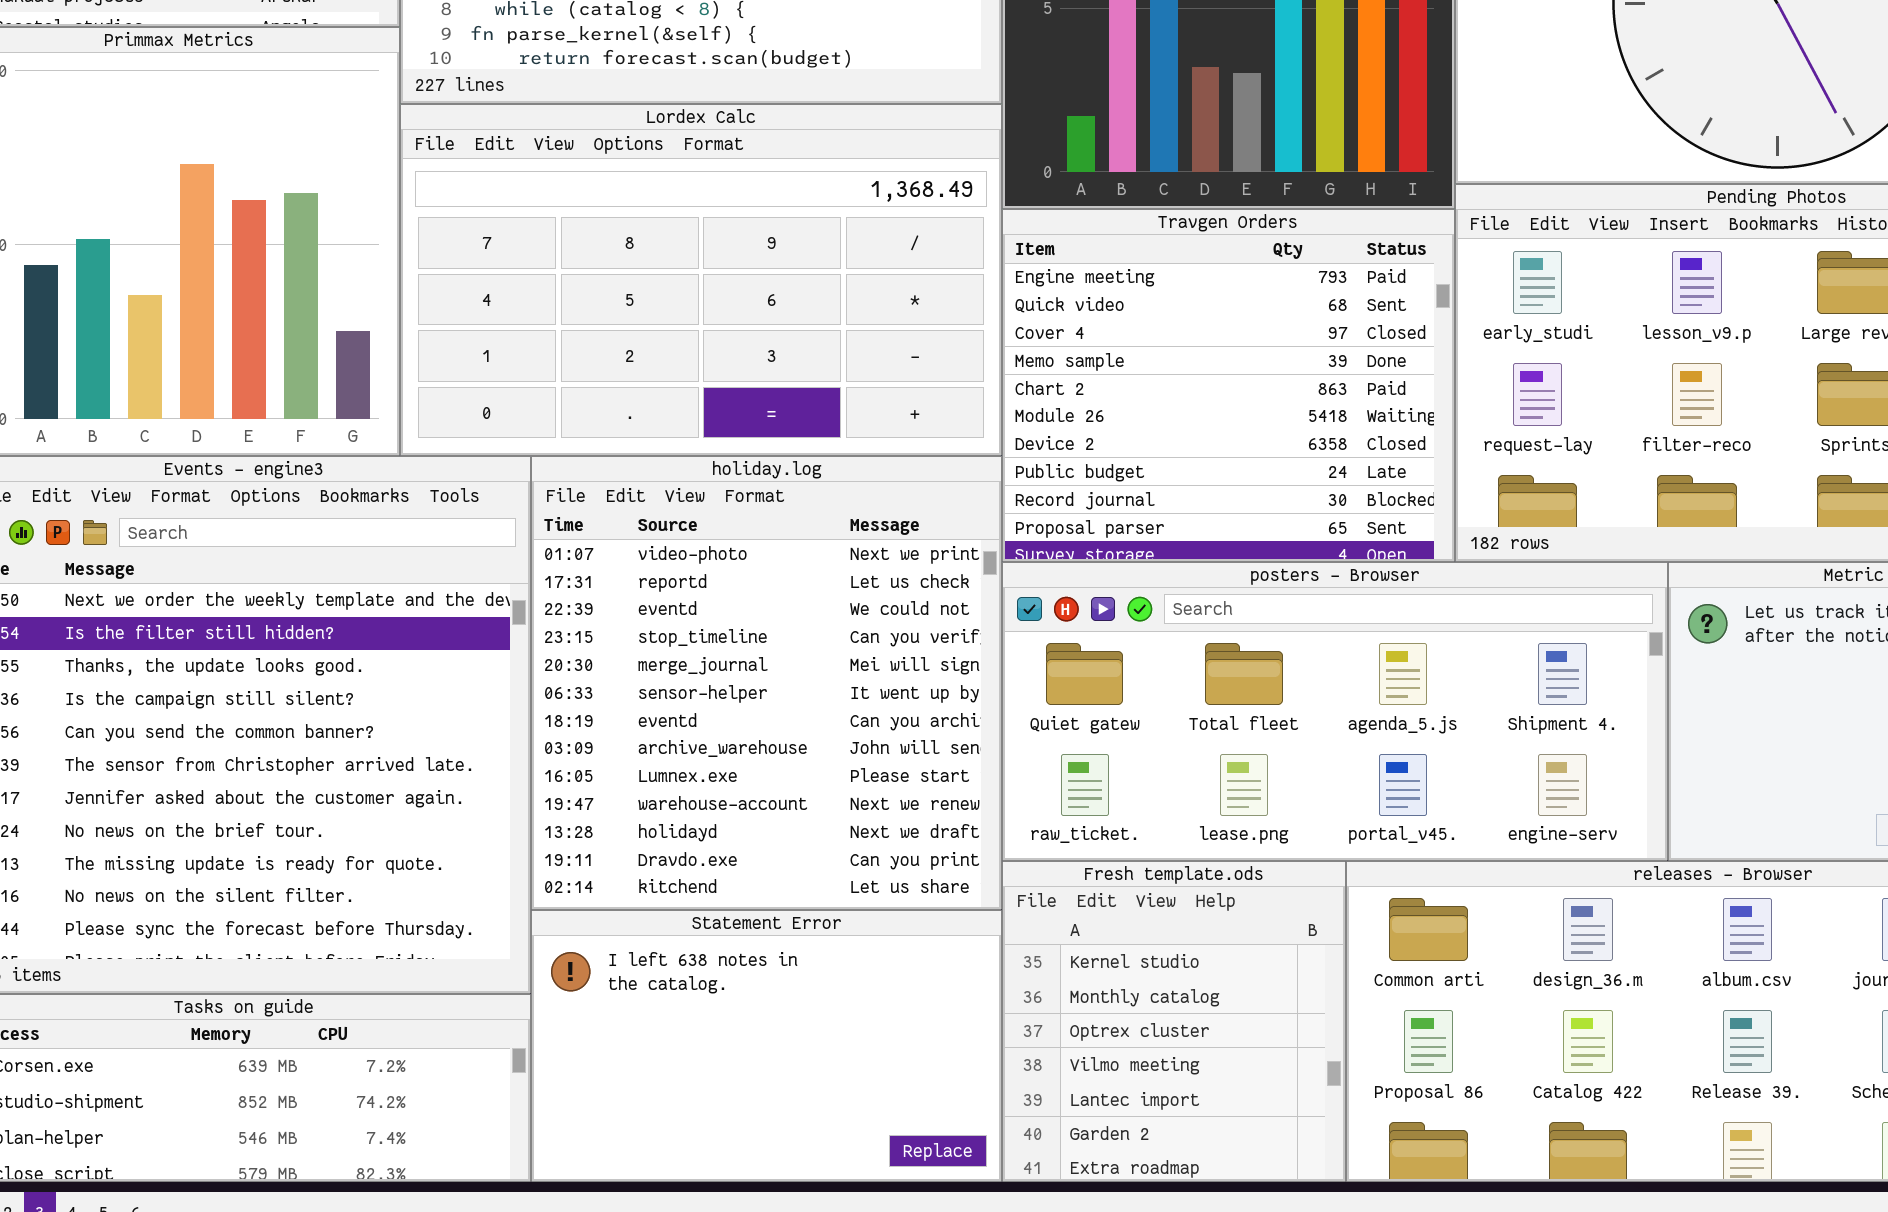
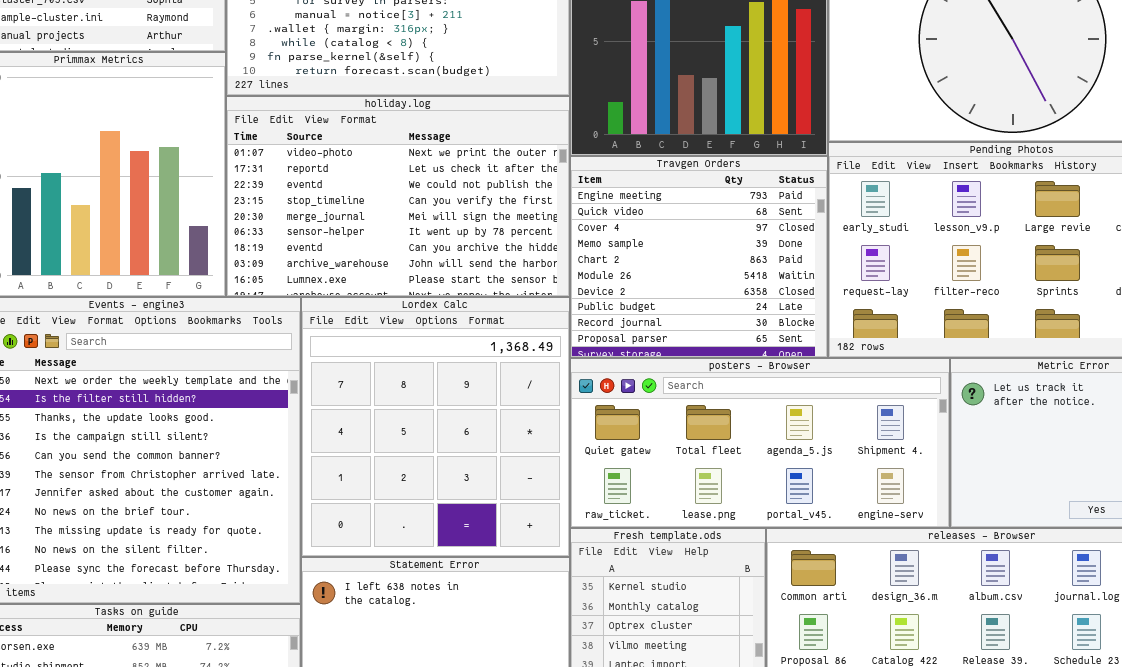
Lordex Calc: [400,104,1002,456] -> [301,297,570,557], moved, resized
holiday.log: [531,456,1002,910] -> [226,96,570,297], moved, resized

